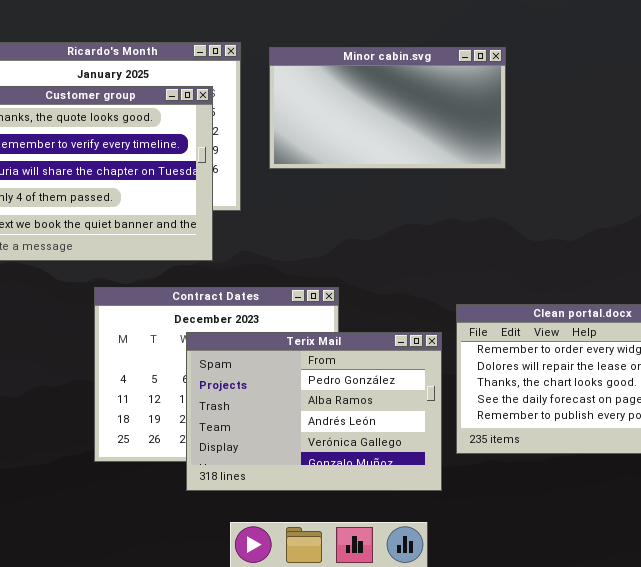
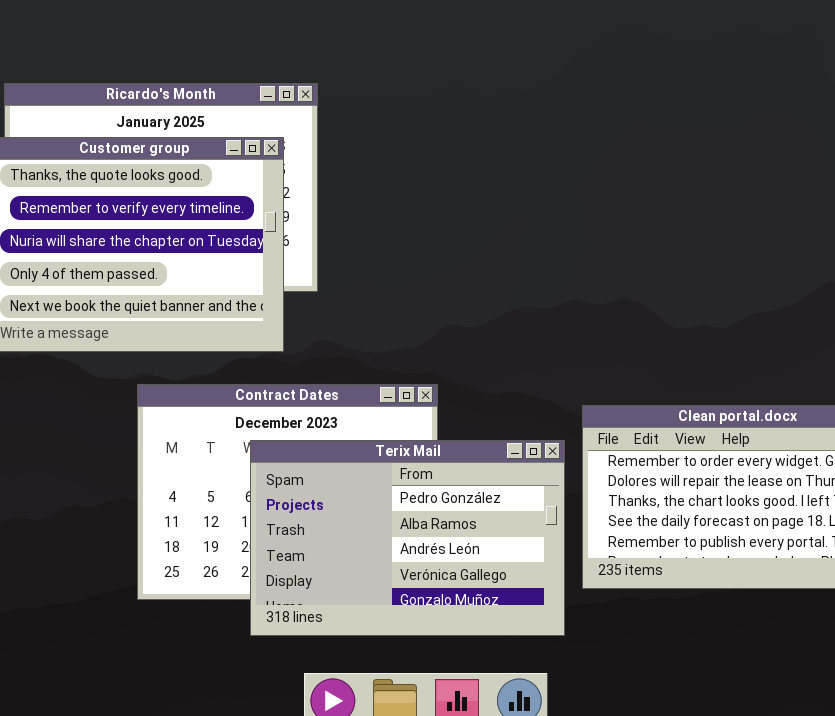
Minor cabin.svg: [269,47,506,169] -> none, closed

